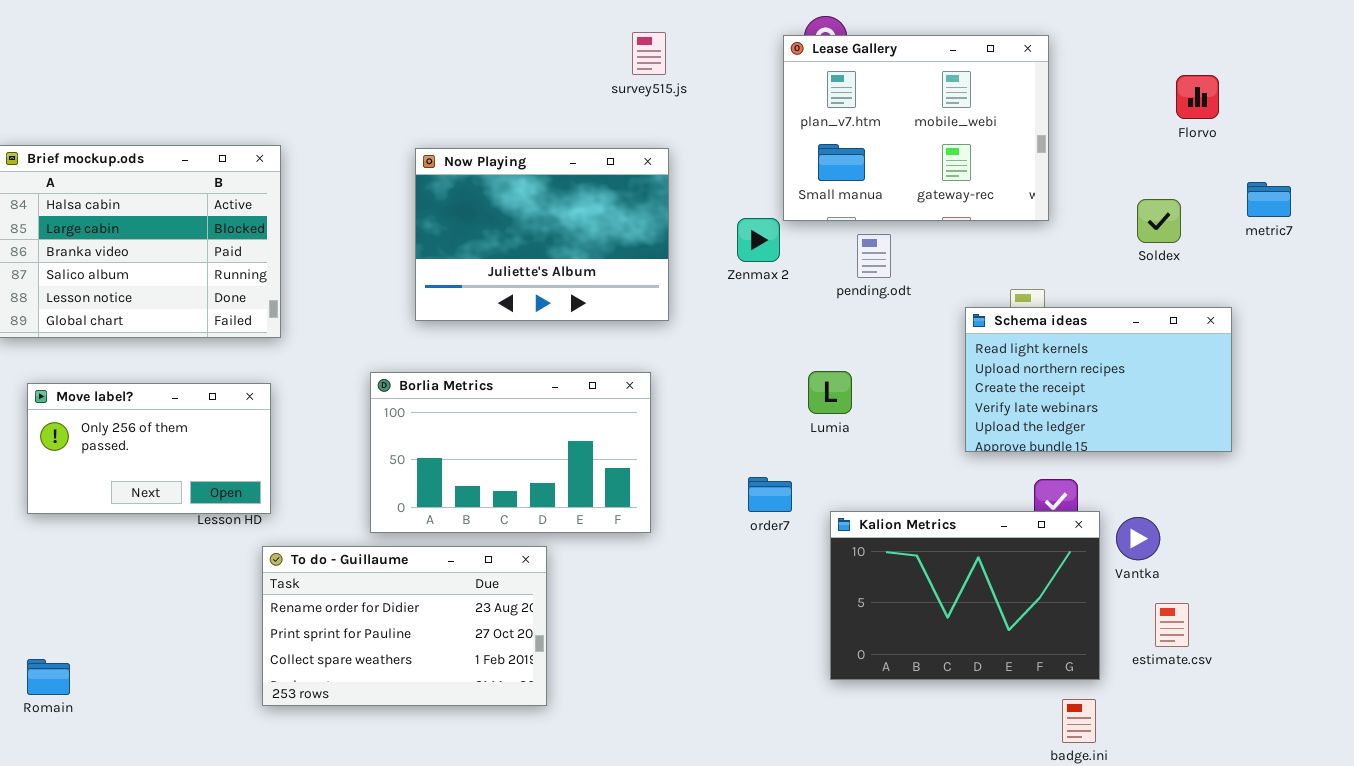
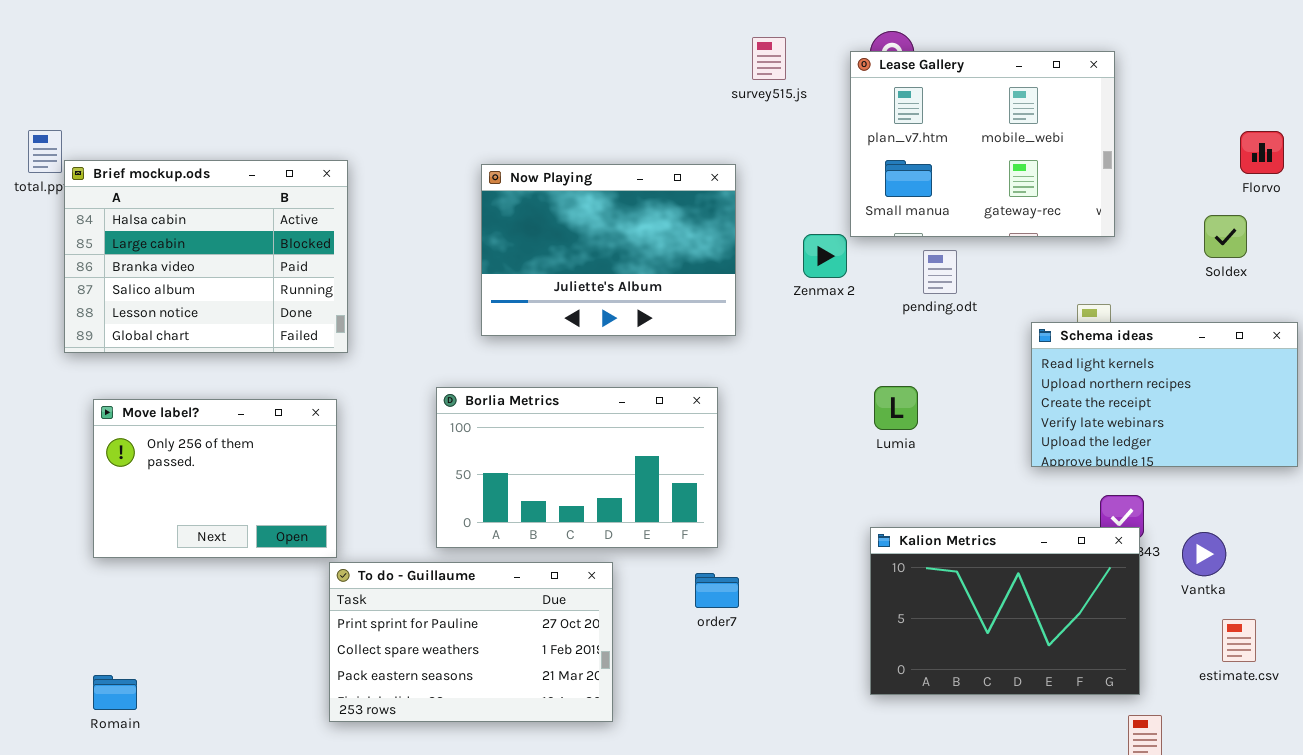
survey515.js: [632,32,666,75] -> [752,37,786,80], moved
Florvo: [1176,75,1219,119] -> [1240,131,1284,174], moved
Move label?: [27,383,271,514] -> [93,399,337,558], resized
order7: [748,477,792,512] -> [695,573,739,608], moved
Kalion Metrics: [830,511,1100,680] -> [870,527,1140,695], moved
To do - Guillaume: [262,546,547,706] -> [329,562,613,722], scrolled down 1 row

